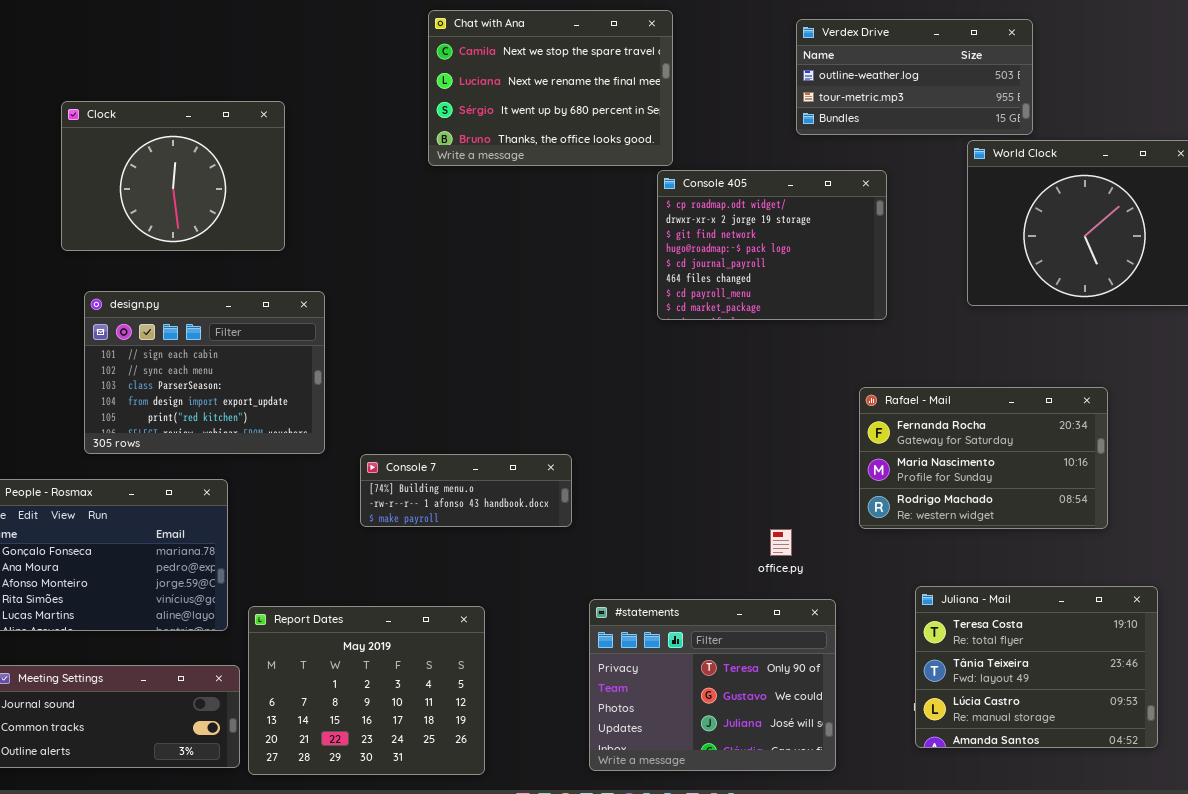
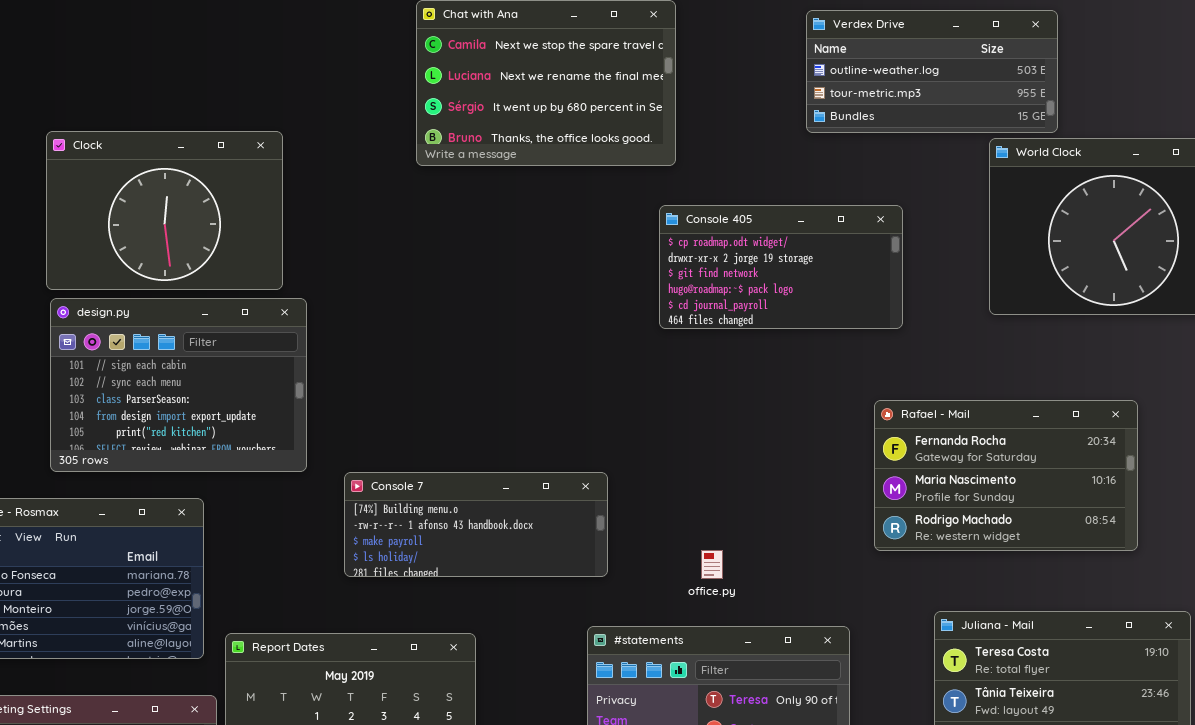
Clock: [61,101,285,251] -> [46,131,283,290], moved
Console 405: [657,170,887,320] -> [659,205,903,329], resized
Console 7: [360,454,572,527] -> [344,472,608,577], resized
office.py: [770,529,792,556] -> [701,550,723,579], moved

